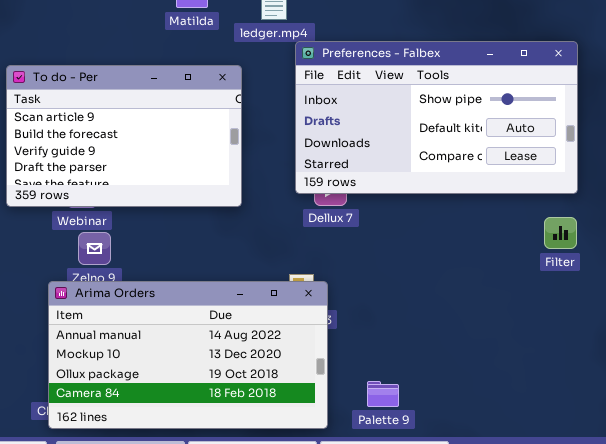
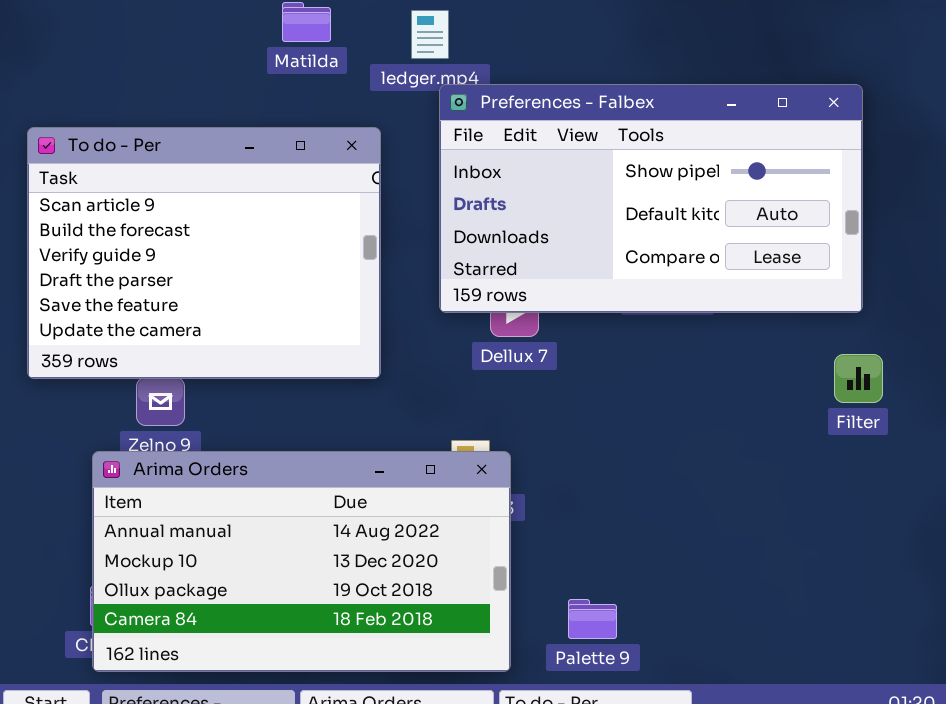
Preferences - Falbex: [295,41,578,194] -> [439,84,863,313], moved
To do - Per: [6,65,242,207] -> [27,127,381,379], resized

